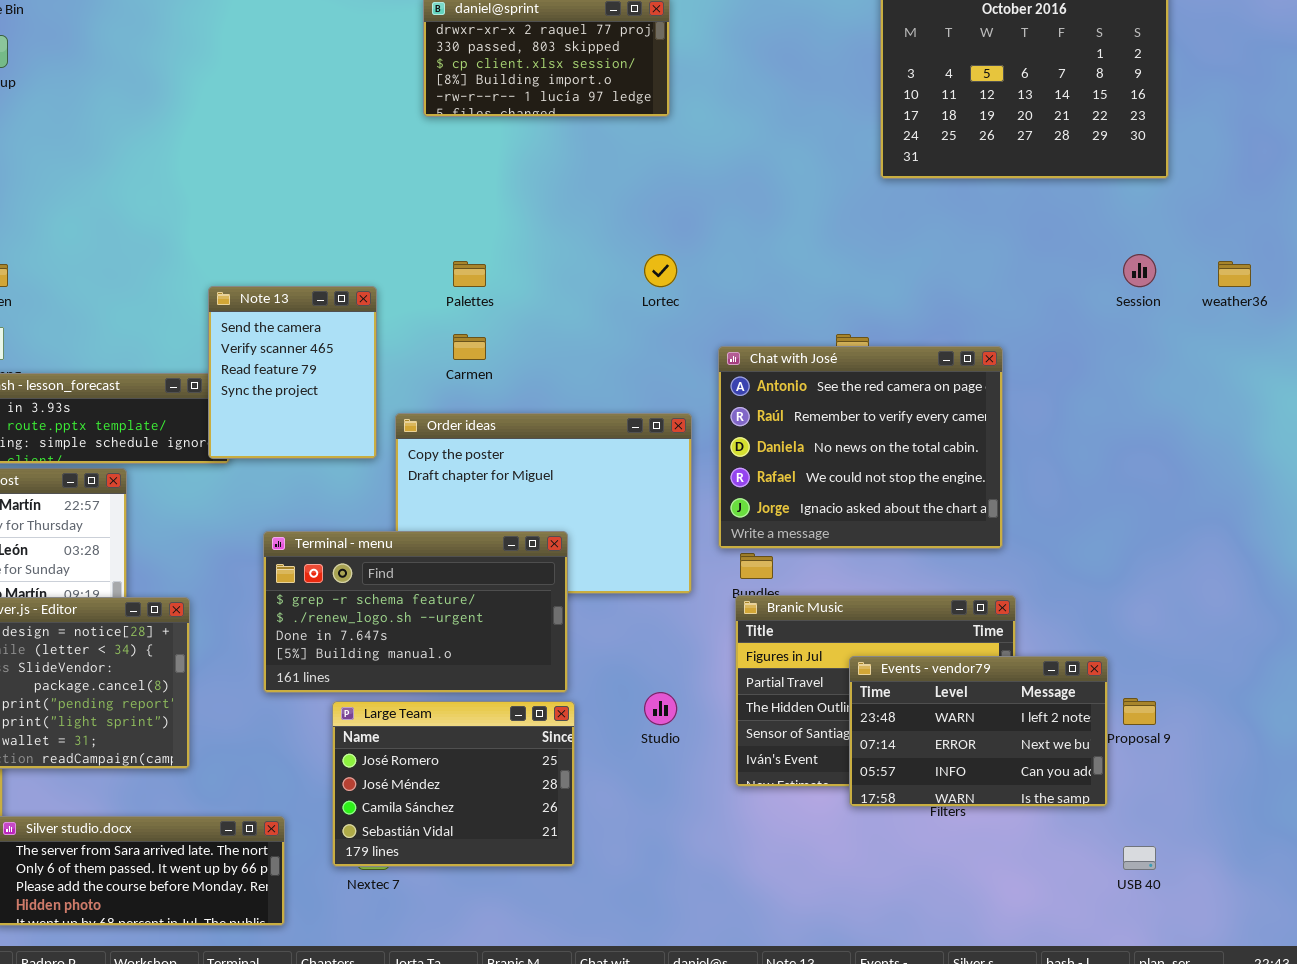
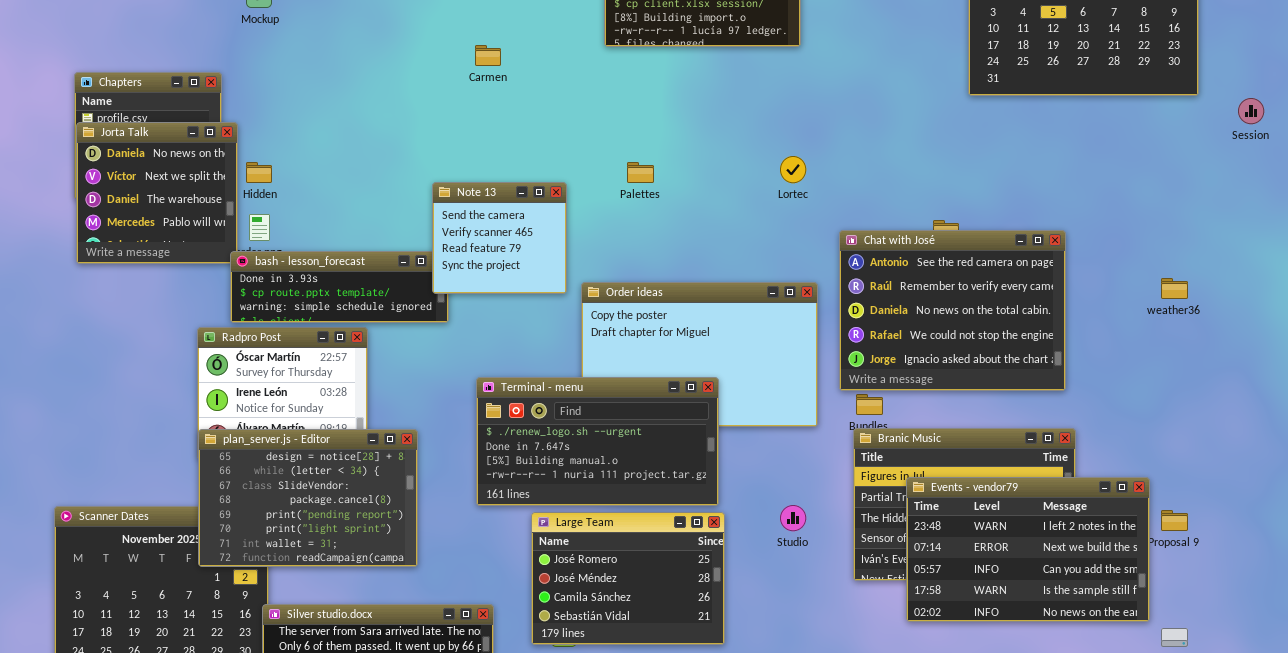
Session: [1123,254,1156,287] -> [1238,98,1264,124], moved
weather36: [1218,261,1251,287] -> [1161,278,1188,299], moved
Note 13: [208,286,377,459] -> [432,182,567,294], resized
Carmen: [453,334,486,360] -> [475,45,501,66], moved
Terminal - menu: [263,531,568,693] -> [476,377,719,506], scrolled down 1 row
Events - vendor79: [849,656,1108,807] -> [906,477,1150,622], resized

